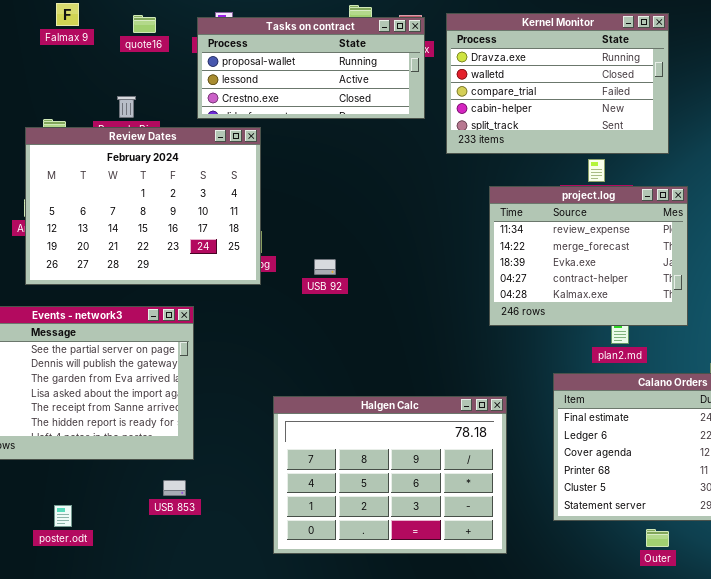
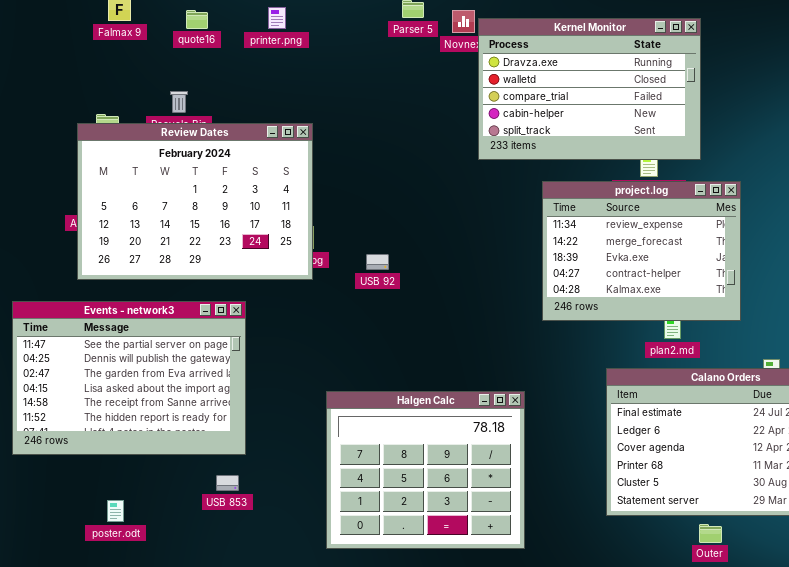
Kernel Monitor: [446,13,669,154] -> [478,18,701,160], moved
Tasks on contract: [197,17,425,119] -> none, closed
Halgen Calc: [273,396,507,554] -> [326,391,525,549], resized

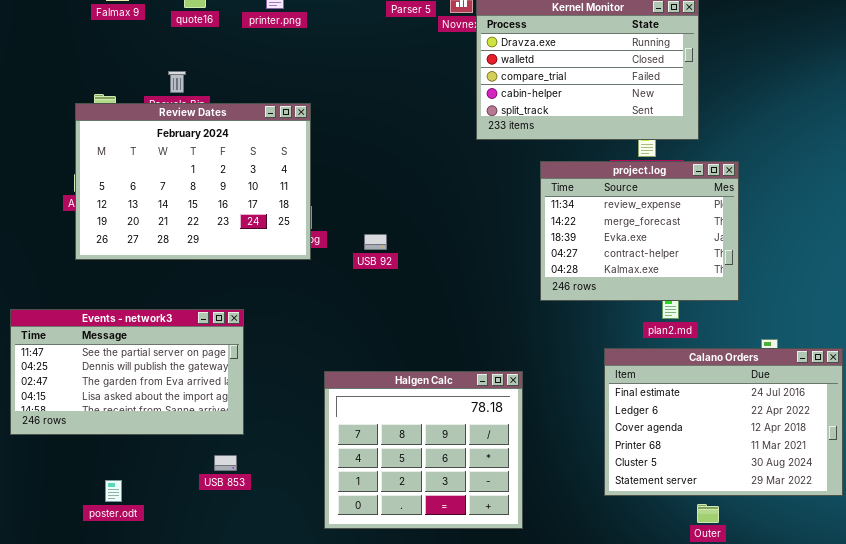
Events - network3: [12,301,246,455] -> [10,309,244,435], resized

